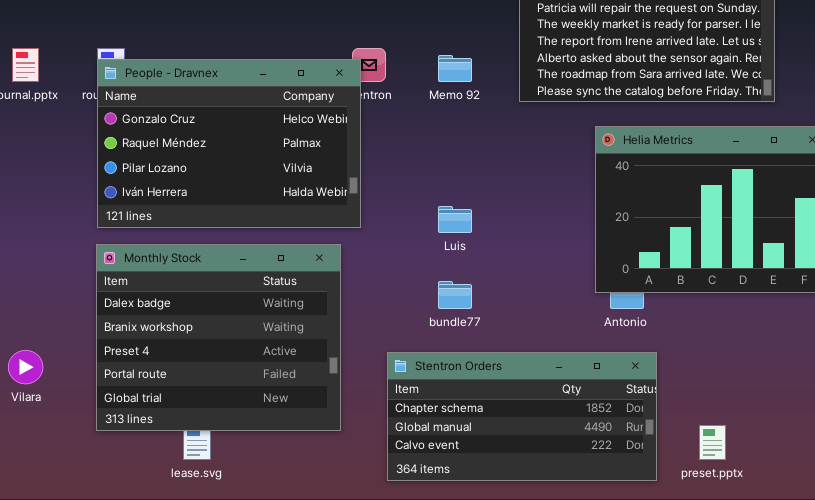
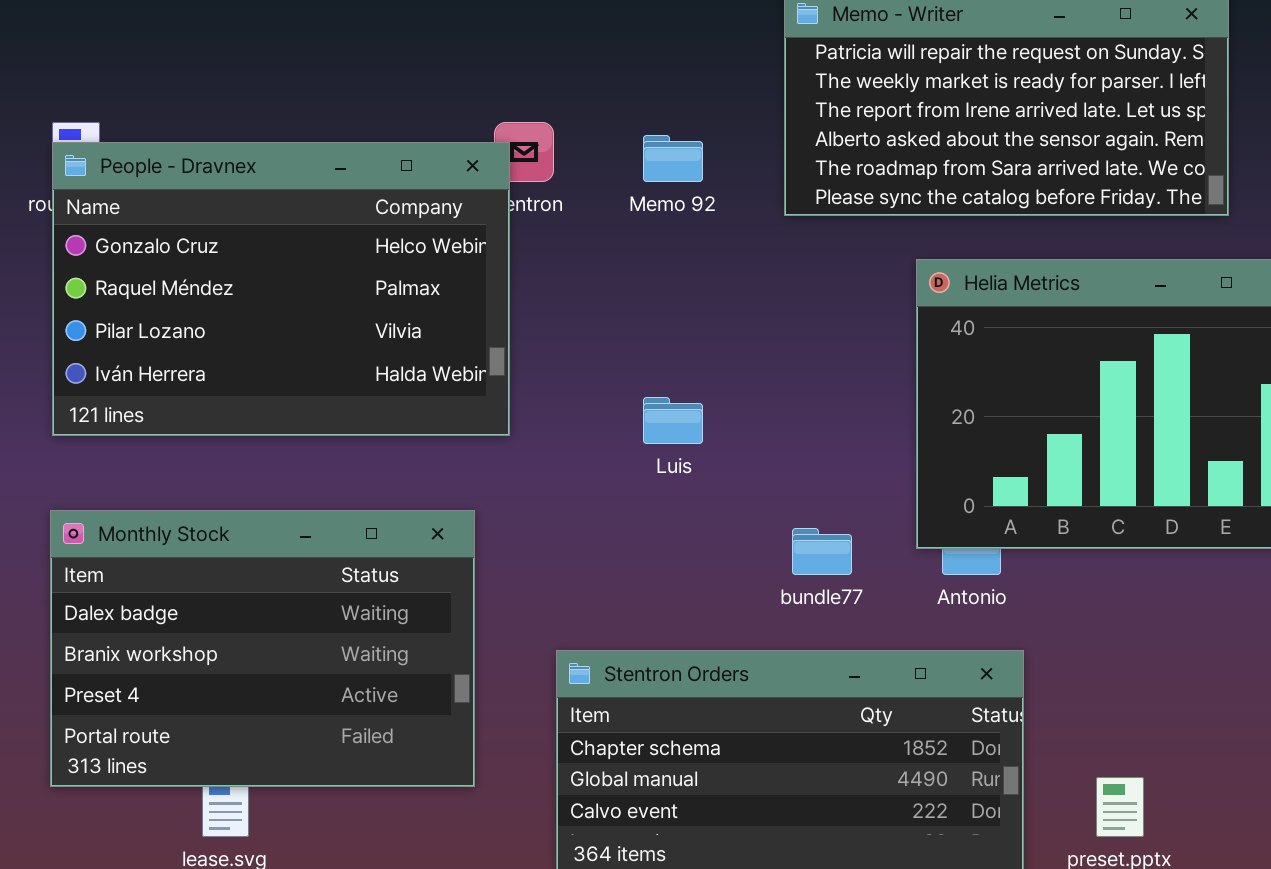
Monthly Stock: [96,244,341,431] -> [50,510,475,787], resized
bundle77: [438,281,472,309] -> [792,528,852,575], moved

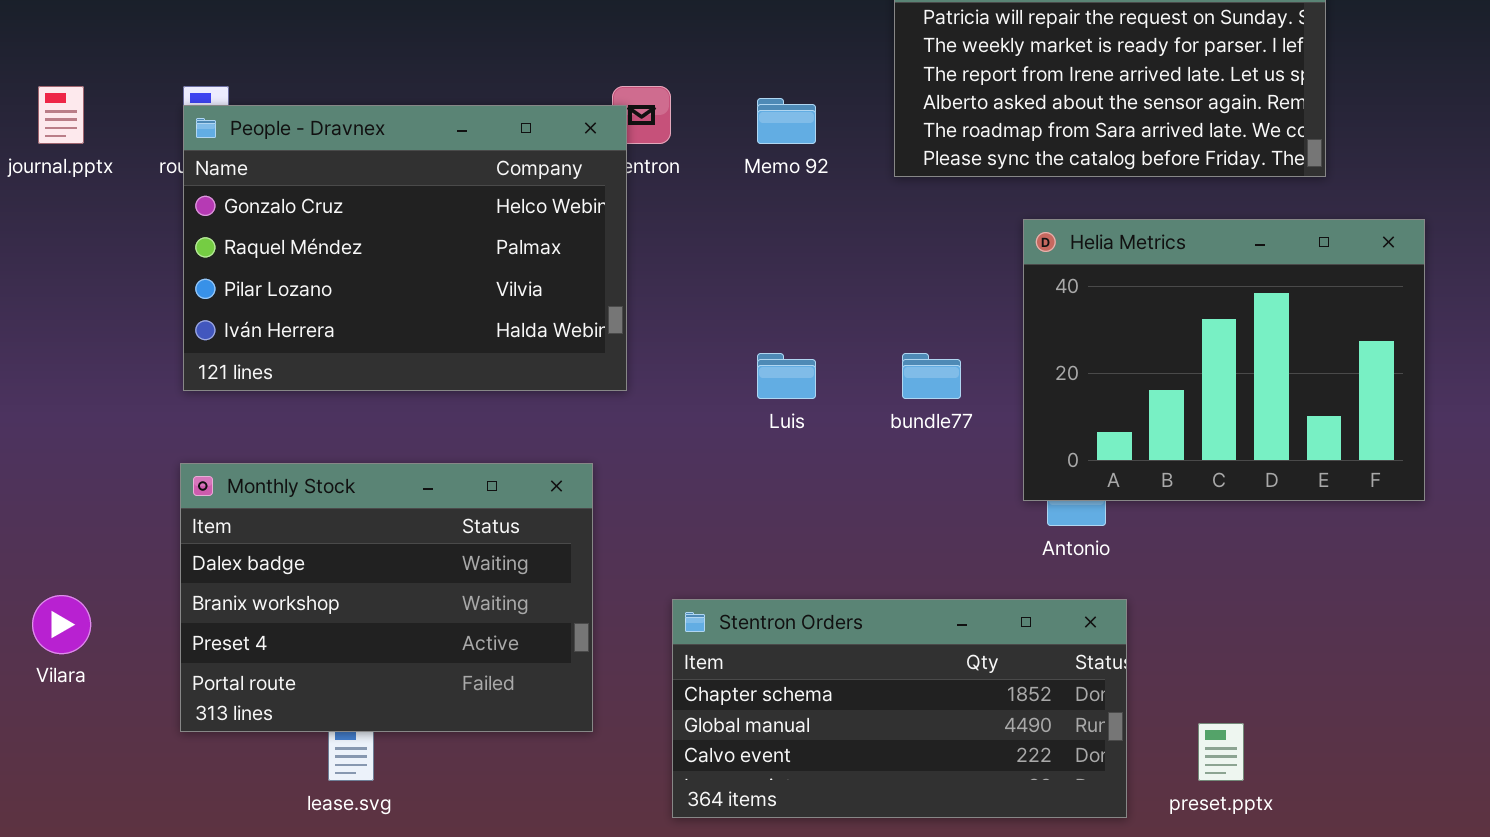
bundle77: [792,528,852,575] -> [902,353,961,399], moved

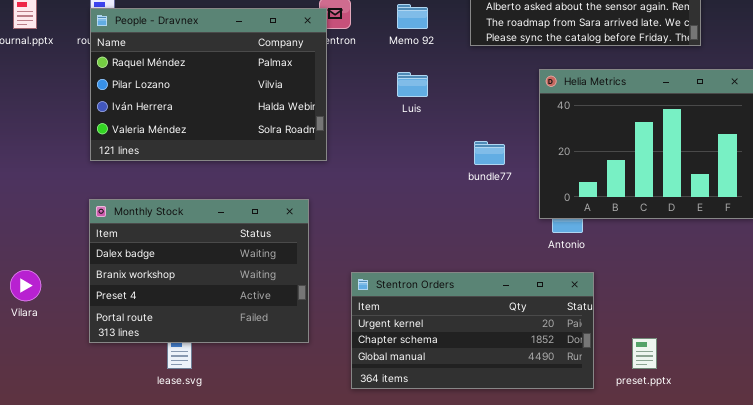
People - Dravnex: [183,105,627,391] -> [90,8,327,161], scrolled down 1 row
Luis: [757,353,816,399] -> [397,72,428,97], moved
Stentron Orders: [672,599,1127,818] -> [351,272,594,389], scrolled up 1 row

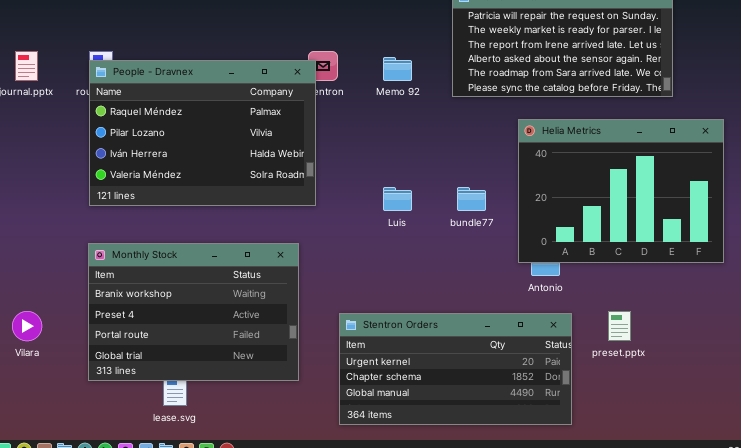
Luis: [397,72,428,97] -> [383,187,412,211], moved
Monthly Stock: [89,199,309,343] -> [88,243,299,381], scrolled down 1 row
preset.pptx: [632,338,657,369] -> [608,311,631,341], moved

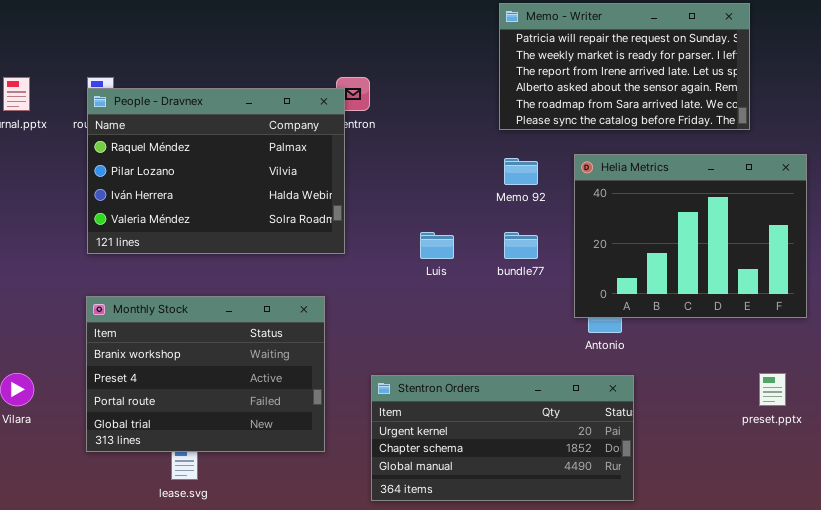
Memo 92: [383,57,412,81] -> [504,158,538,185], moved
preset.pptx: [608,311,631,341] -> [759,373,786,406], moved

